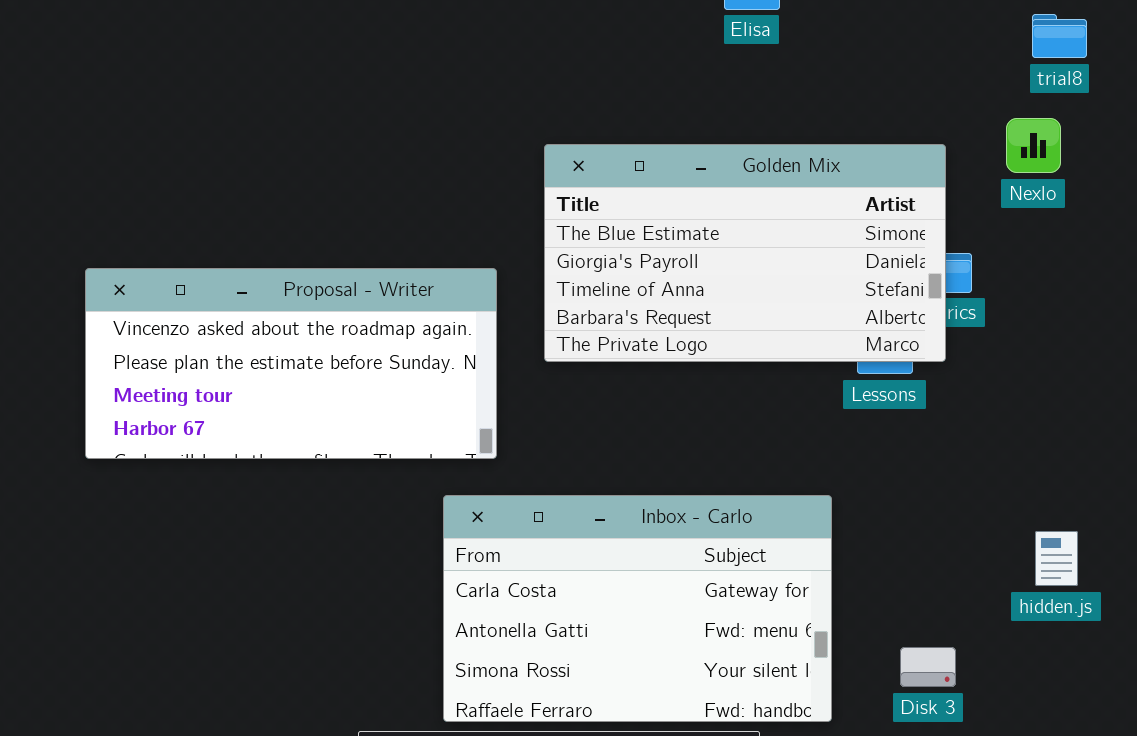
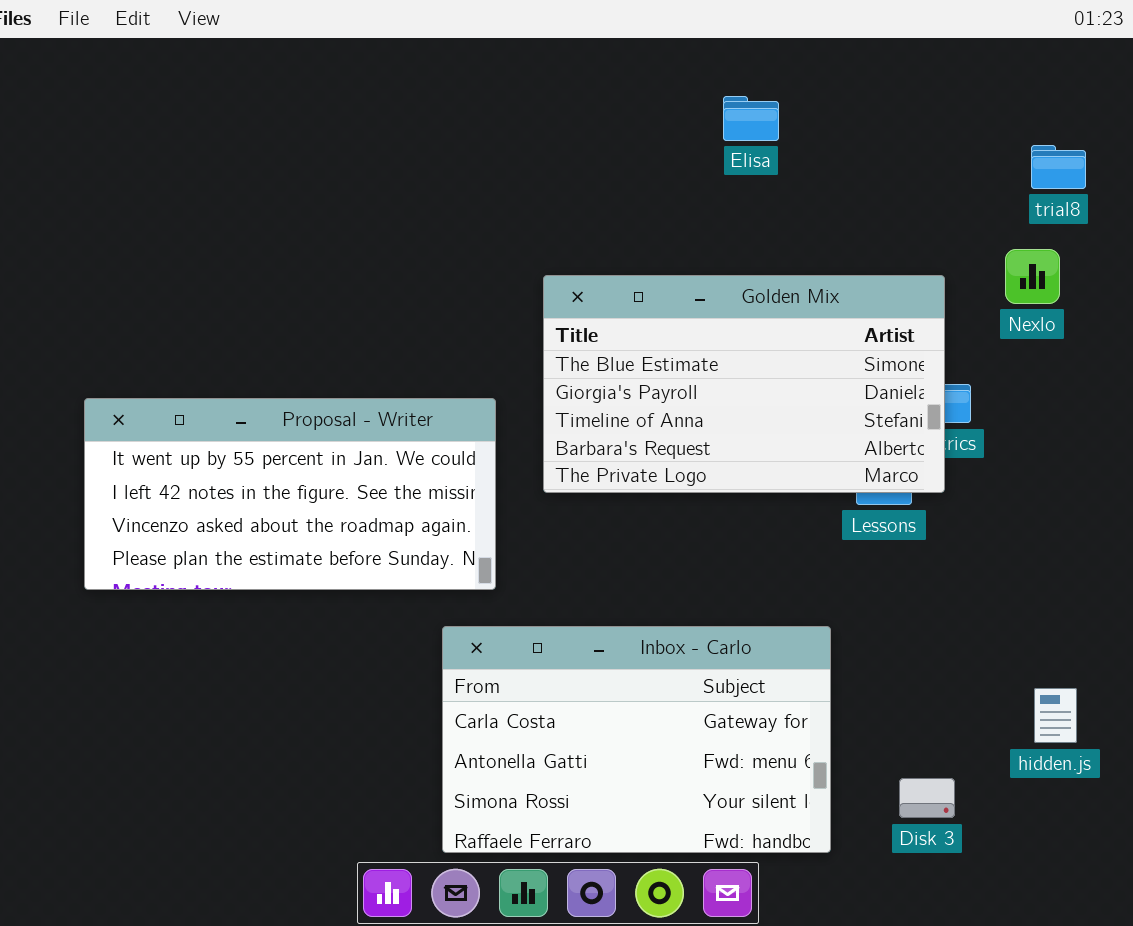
Proposal - Writer: [85,268,497,459] -> [84,398,496,590], scrolled up 2 rows
hidden.js: [1035,531,1078,586] -> [1034,688,1077,743], moved

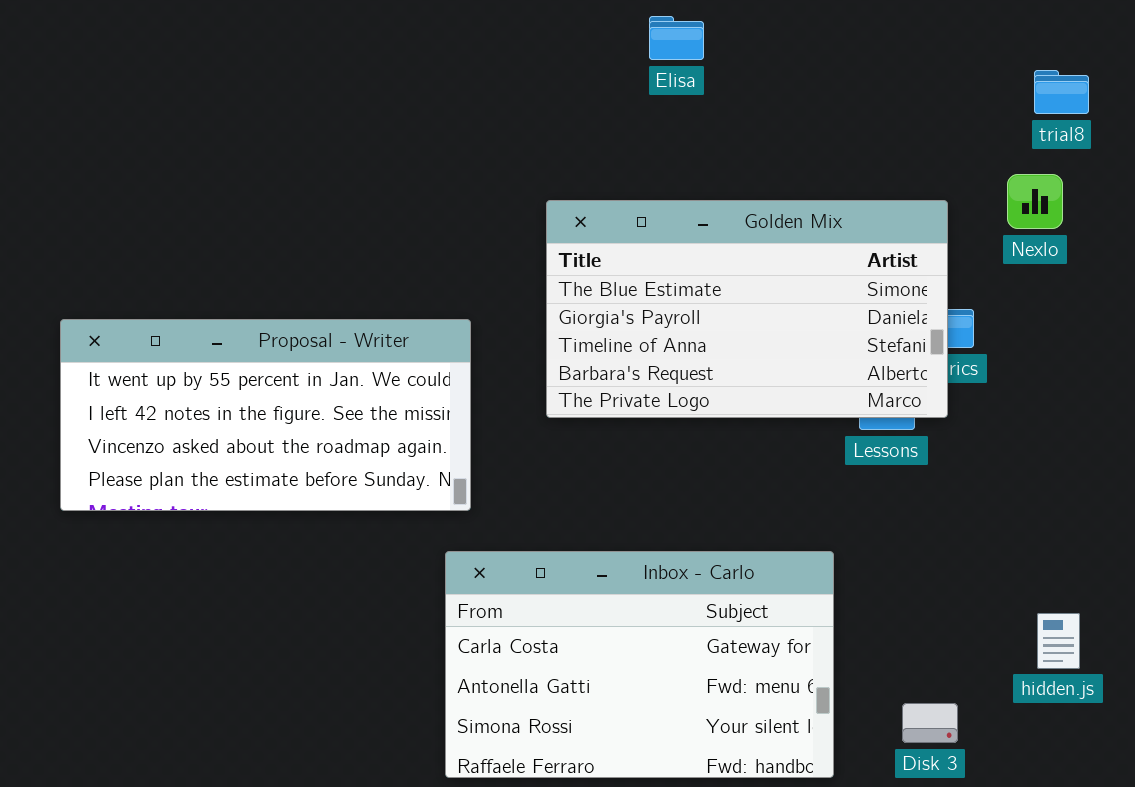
Elisa: [723,96,779,141] -> [649,16,704,60], moved
Proposal - Writer: [84,398,496,590] -> [60,319,471,511], moved

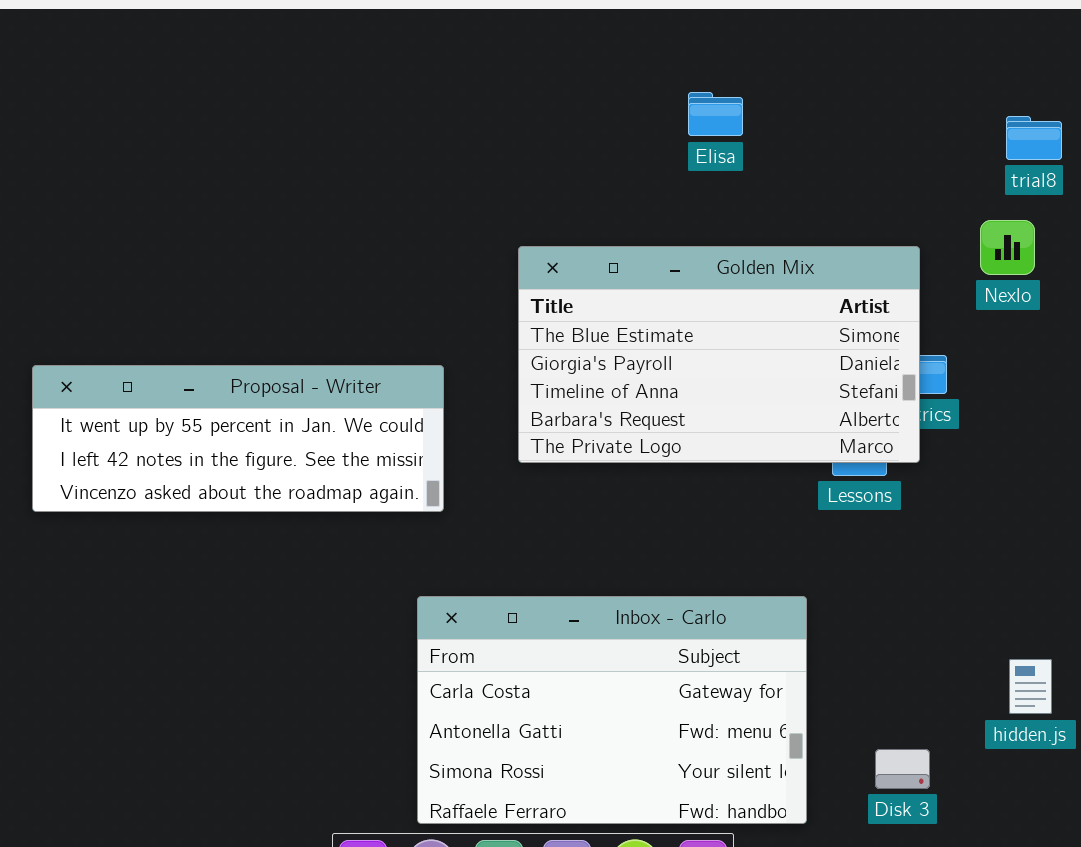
Elisa: [649,16,704,60] -> [688,92,743,136], moved
Proposal - Writer: [60,319,471,511] -> [32,365,444,512], resized

